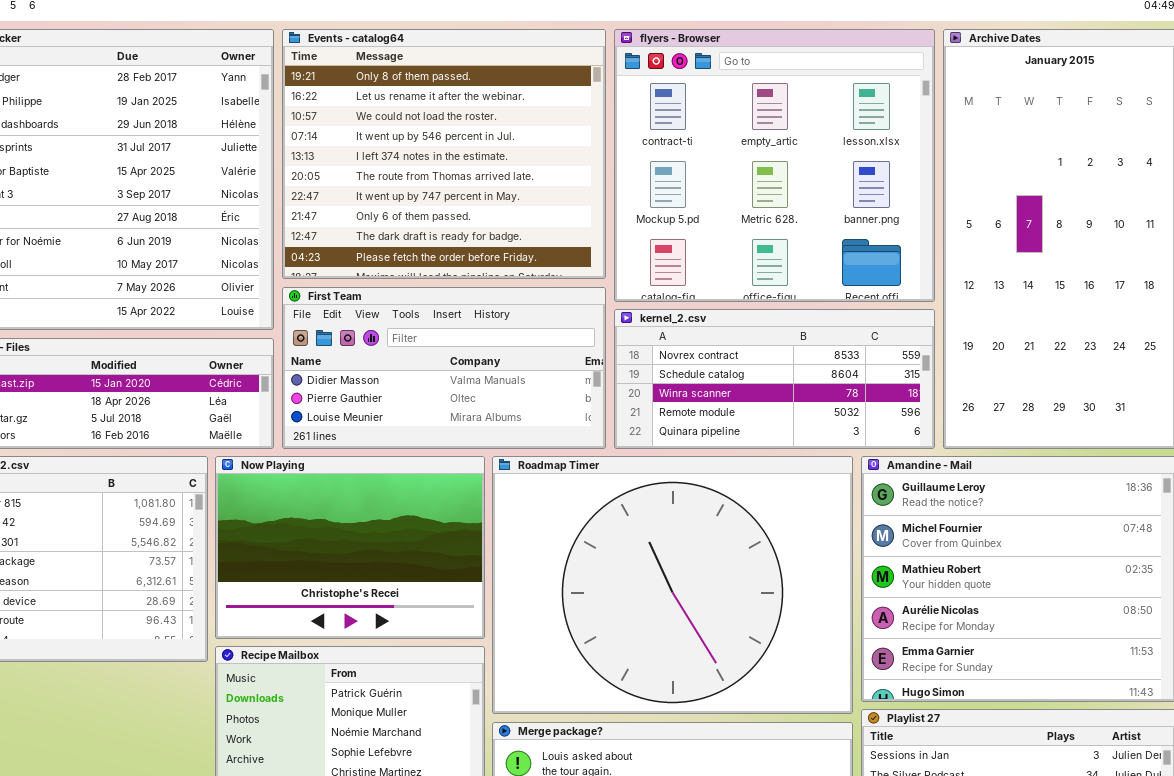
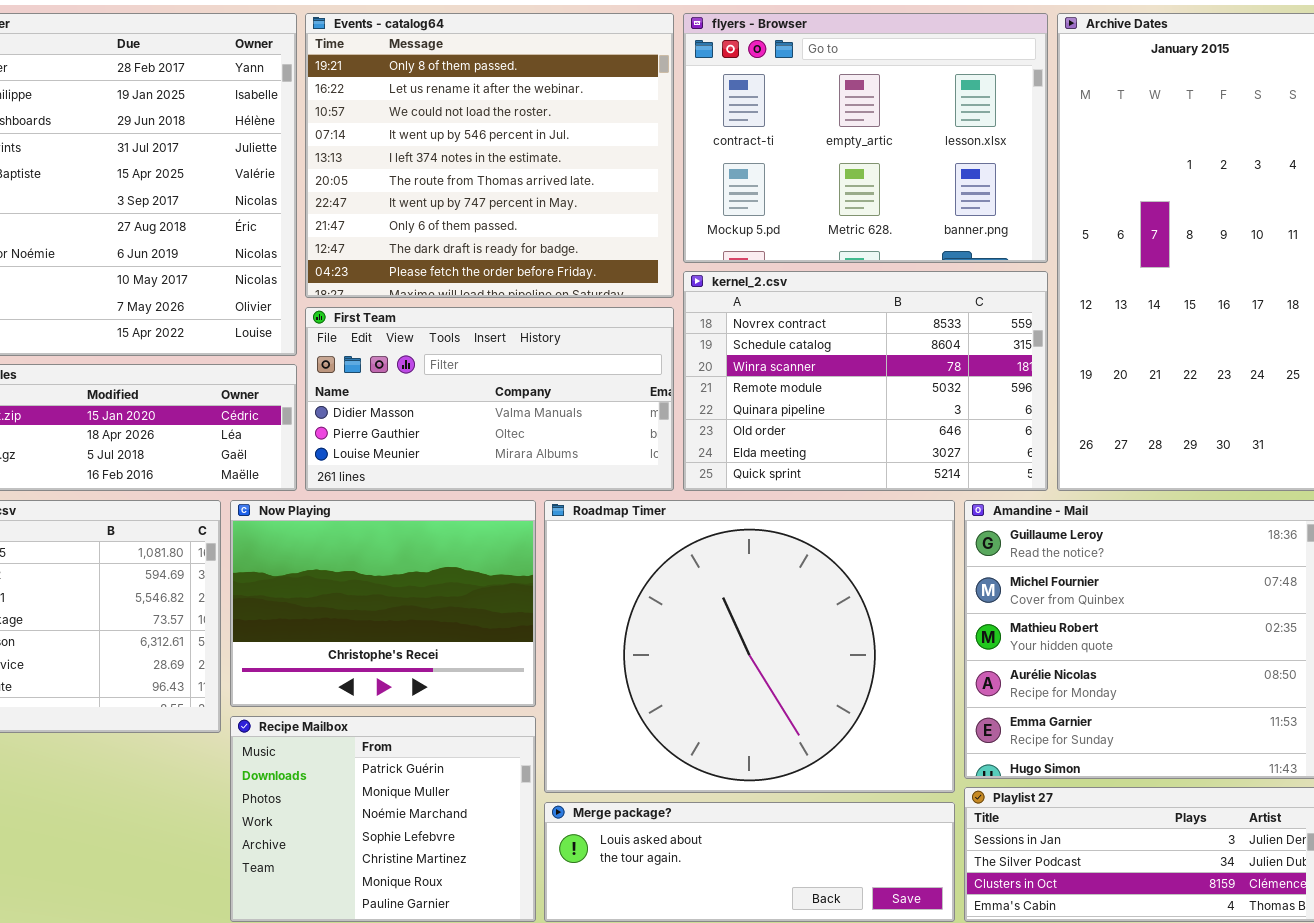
flyers - Browser: [614,29,935,302] -> [683,13,1048,263], resized
kernel_2.csv: [614,309,935,449] -> [683,271,1048,491], resized

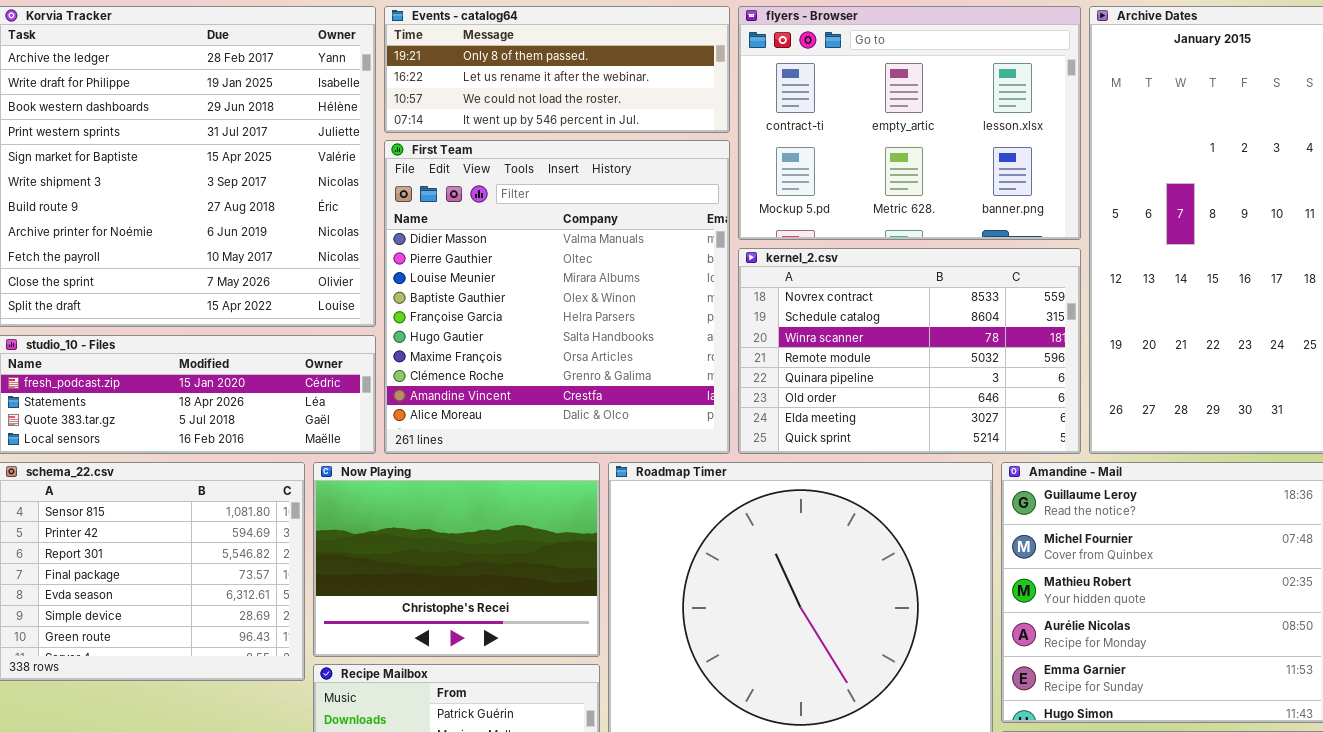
Events - catalog64: [305,13,674,298] -> [384,6,730,133], resized
First Team: [305,307,674,491] -> [384,140,730,454], resized

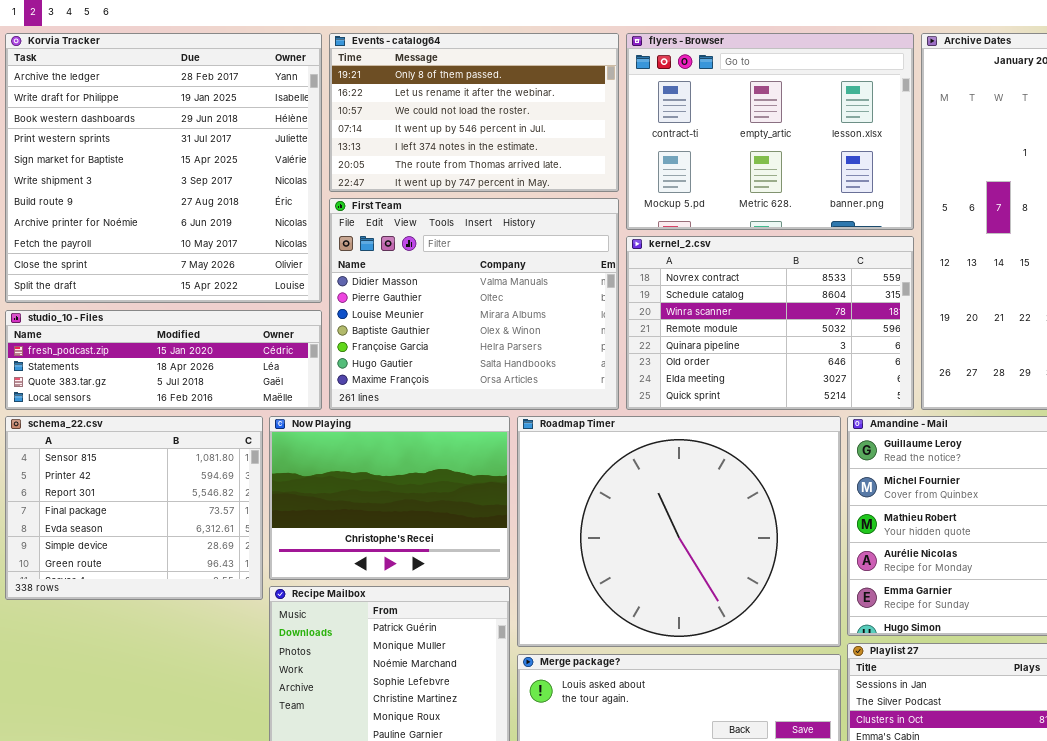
Events - catalog64: [384,6,730,133] -> [329,33,619,192], resized
First Team: [384,140,730,454] -> [329,198,619,410], resized

